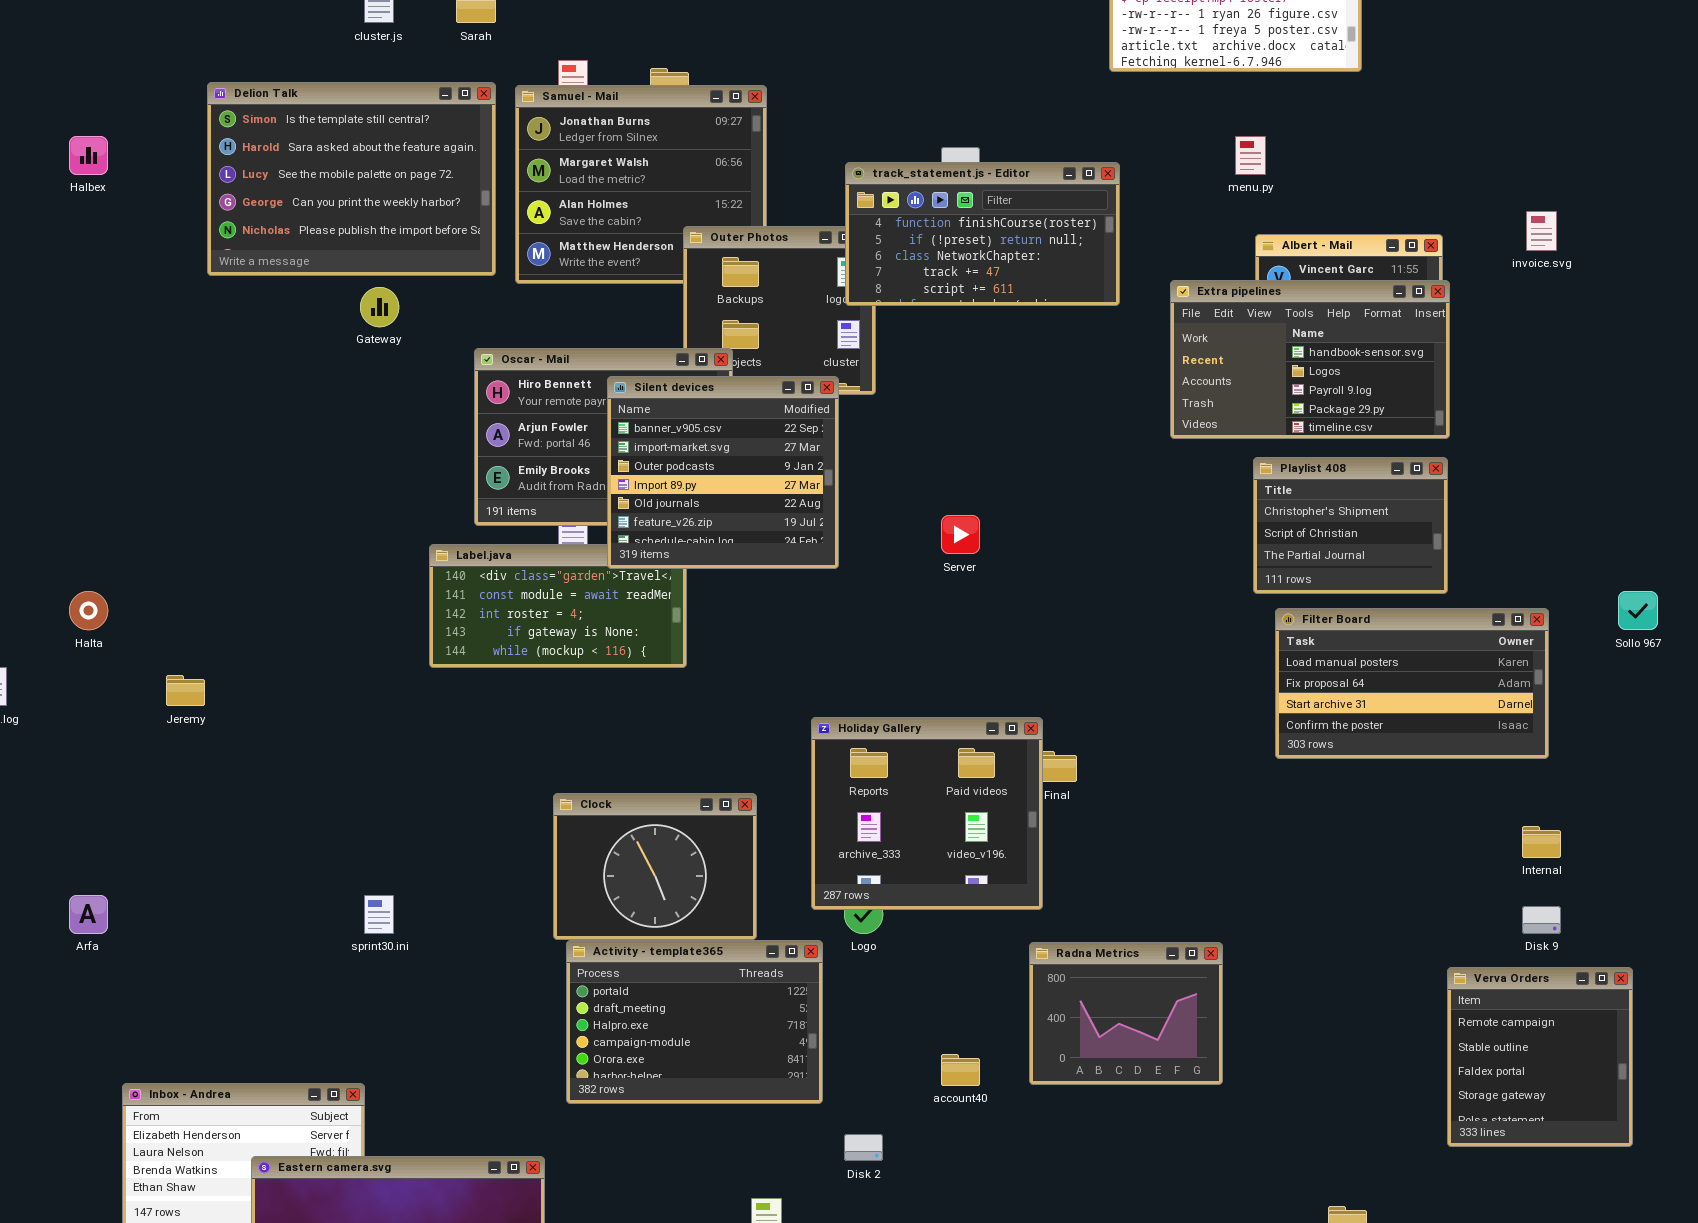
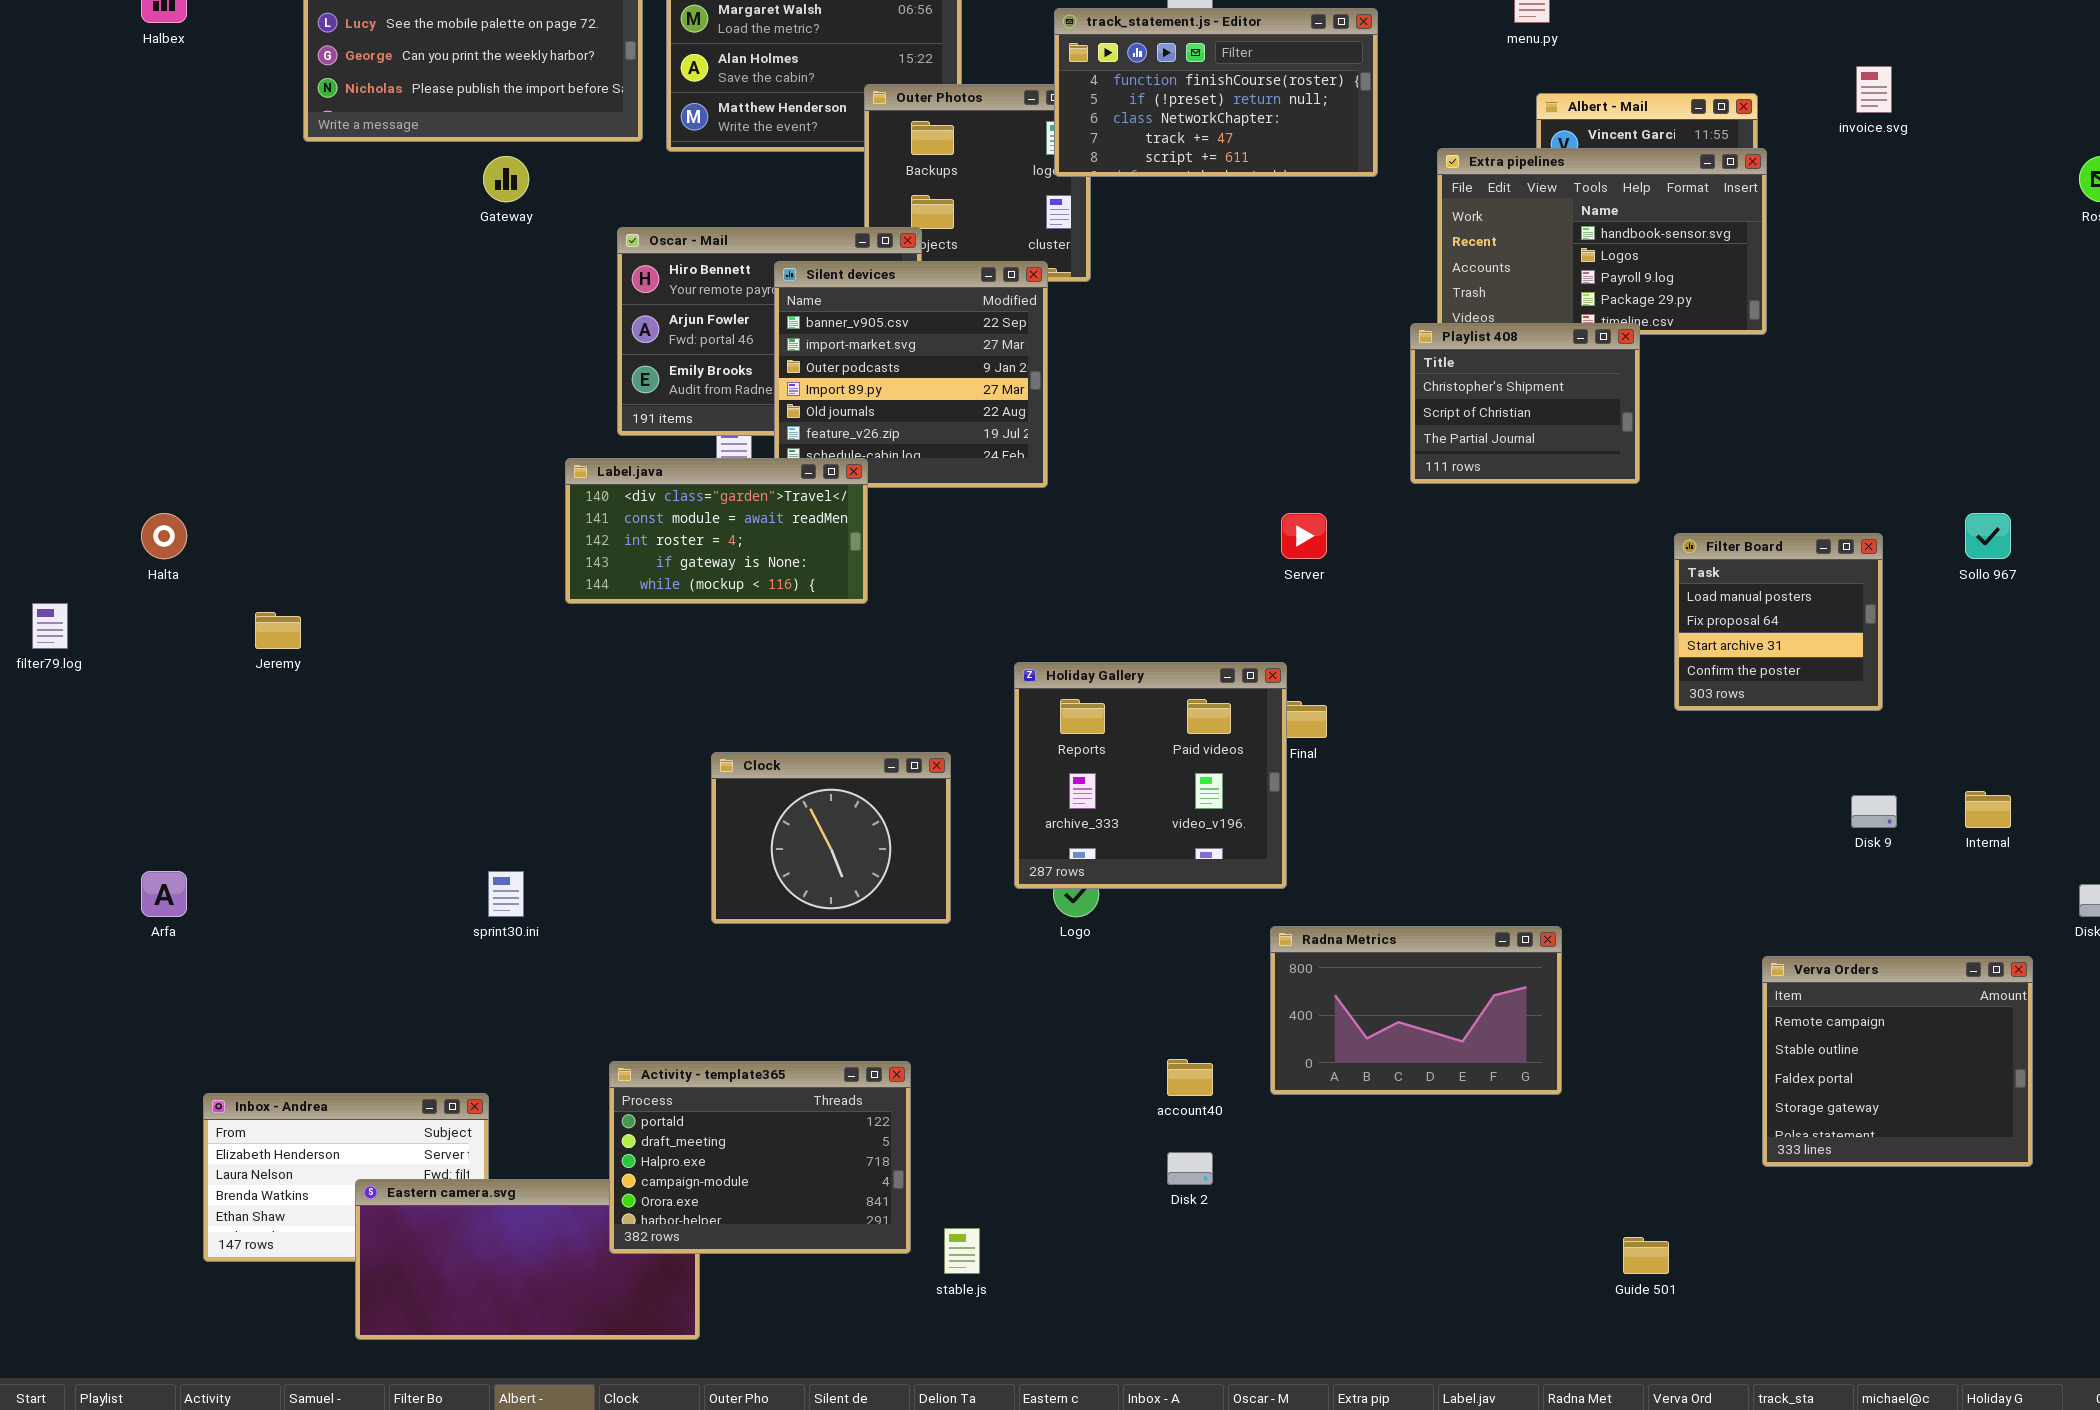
Playlist 408: [1253,457,1448,594] -> [1410,323,1640,484], moved
Server: [941,515,980,554] -> [1281,513,1327,559], moved
Label.java: [429,544,687,668] -> [565,458,868,604], raised
Filter Board: [1275,608,1549,759] -> [1674,533,1883,711], resized
Internal: [1522,826,1561,858] -> [1965,791,2011,828], moved
Disk 9: [1522,906,1561,934] -> [1851,795,1897,828], moved
Activity - template365: [566,940,823,1104] -> [609,1061,911,1254], moved
Radna Metrics: [1029,942,1223,1085] -> [1270,926,1562,1095], resized
Verva Orders: [1447,967,1633,1147] -> [1762,956,2033,1167], resized
Disk 2: [844,1134,883,1161] -> [1167,1152,1213,1185], moved

